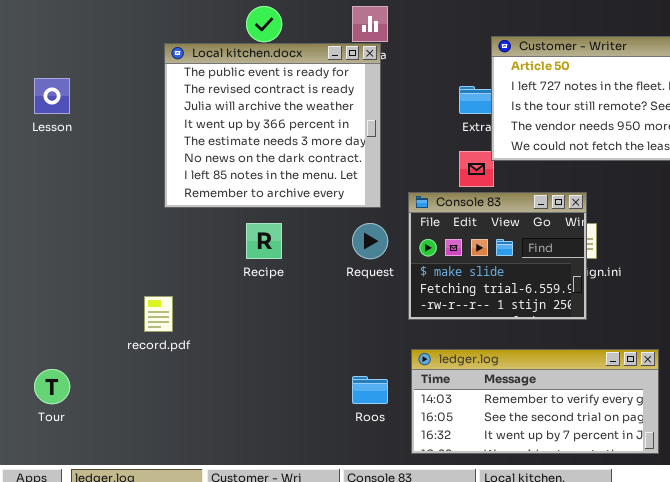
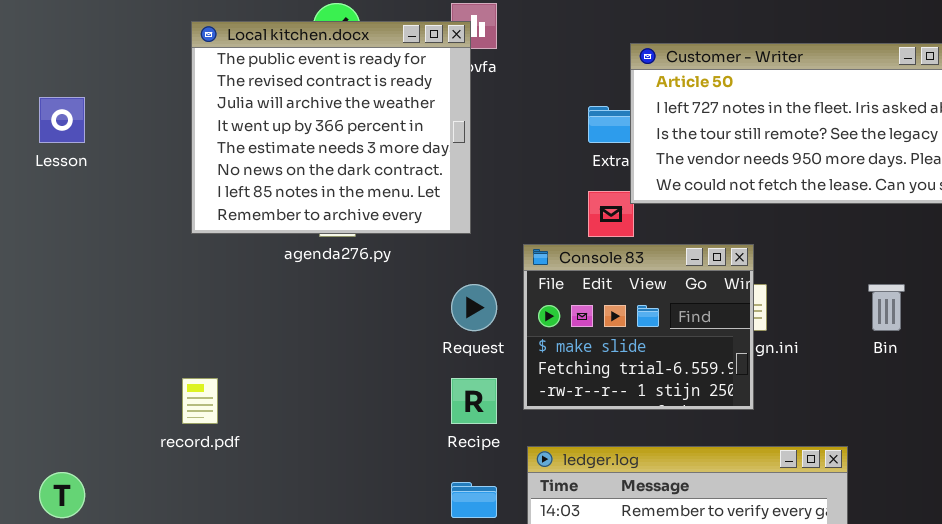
Local kitchen.docx: [164,43,381,208] -> [191,21,471,234], moved
Recipe: [246,223,282,259] -> [451,378,497,424], moved

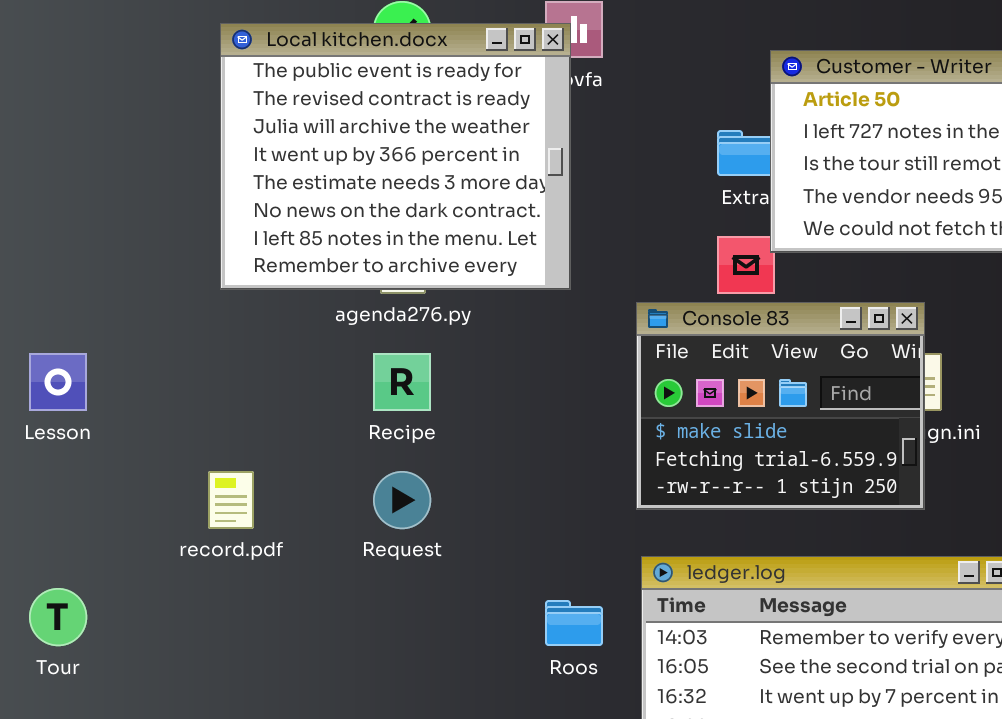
Lesson: [39,97,85,143] -> [29,353,87,411], moved
Request: [451,284,497,331] -> [373,471,431,529], moved
Recipe: [451,378,497,424] -> [373,353,431,411], moved

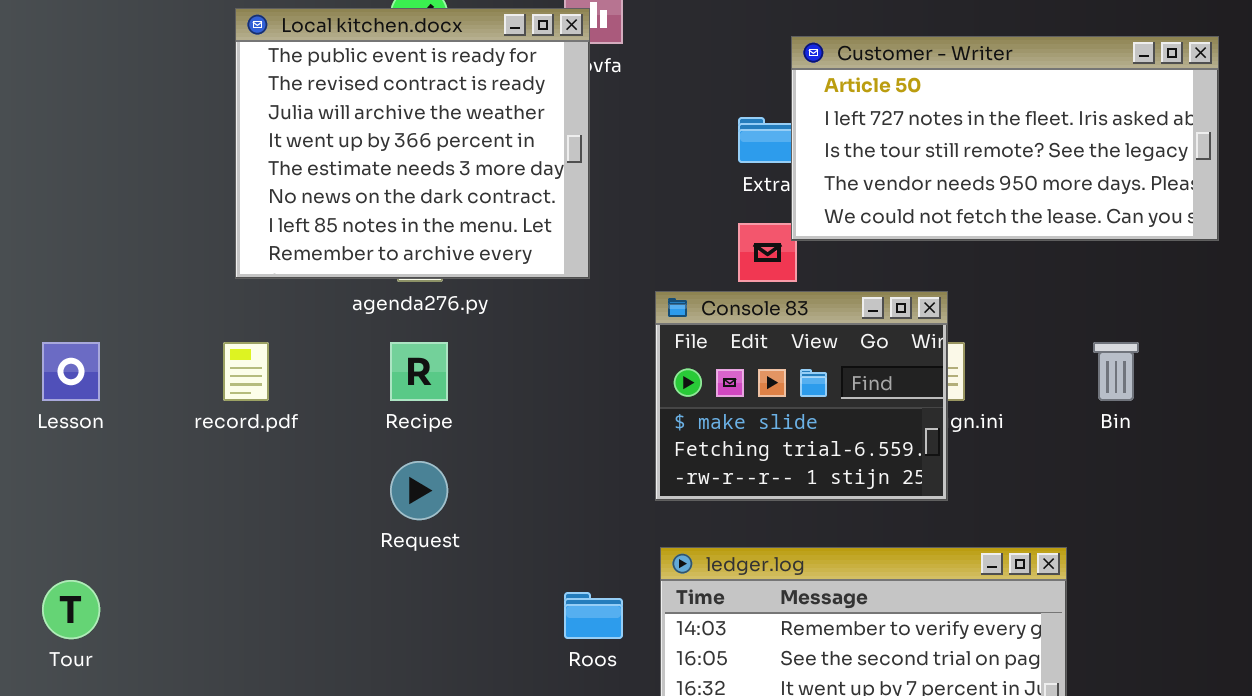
record.pdf: [208,471,254,529] -> [223,342,269,401], moved

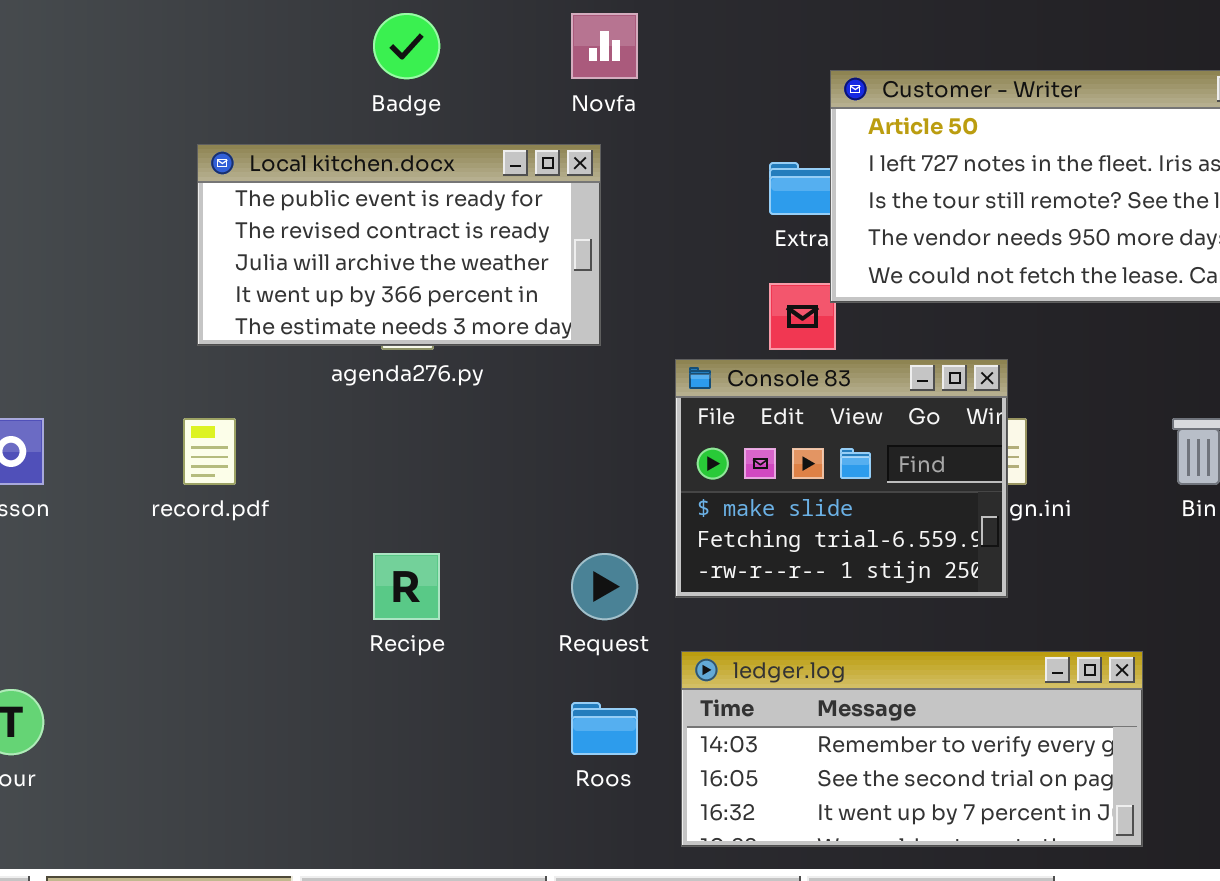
Local kitchen.docx: [235,8,590,279] -> [197,144,601,346], resized
Recipe: [390,342,448,401] -> [373,553,440,620], moved
Request: [390,461,448,520] -> [571,553,638,620], moved

